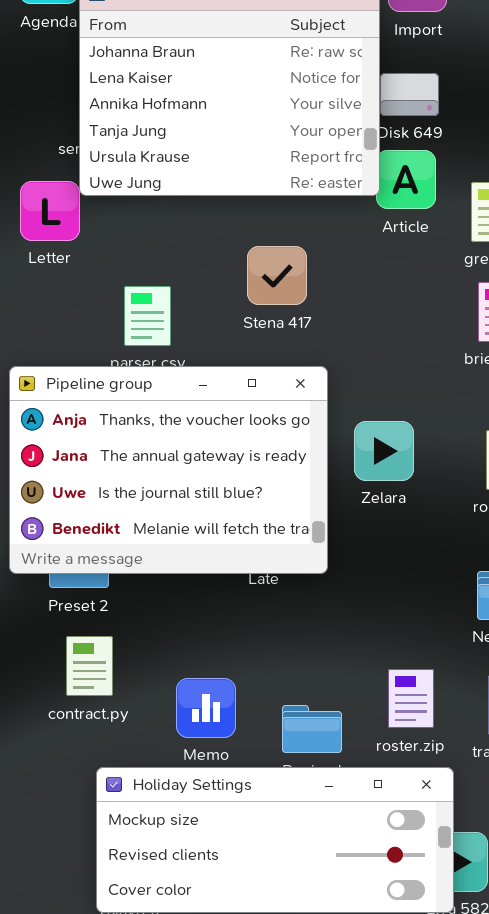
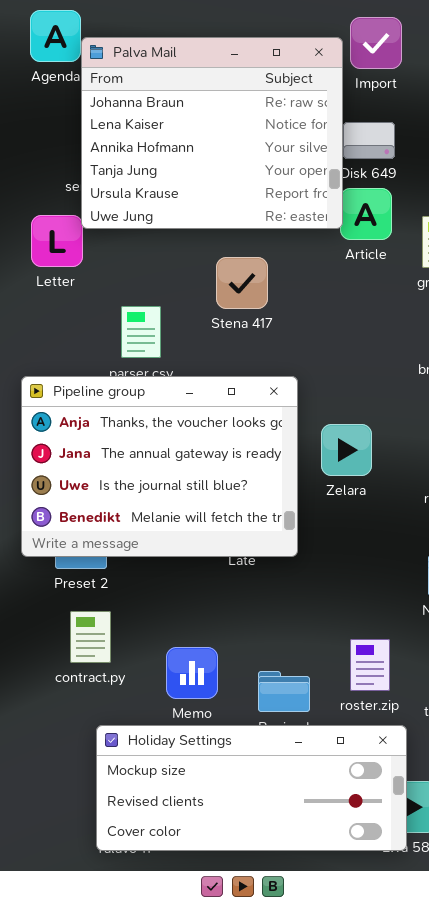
Stena 417: [247,246,307,305] -> [216,257,268,309], moved

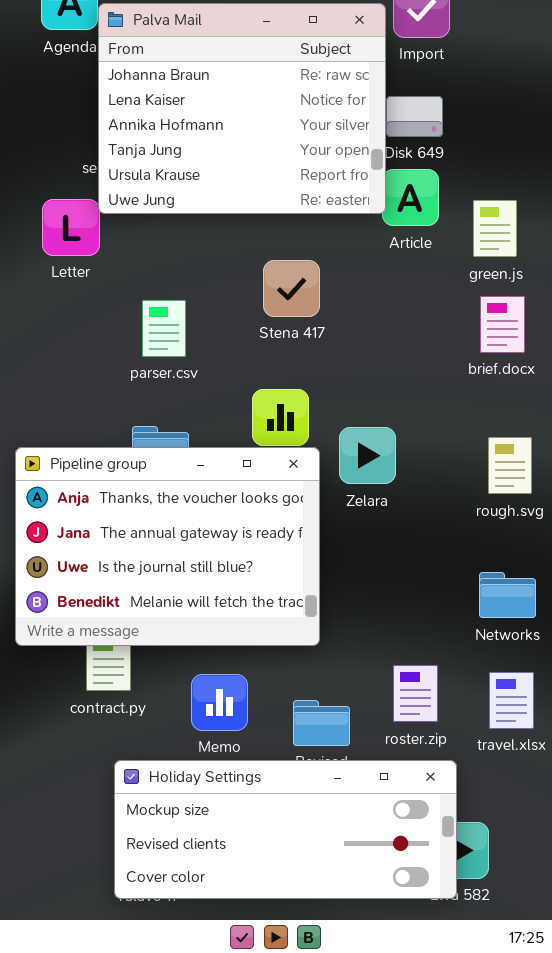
Stena 417: [216,257,268,309] -> [263,260,320,317], moved
Pipeline group: [21,376,298,557] -> [15,447,320,646], moved
Zelara: [321,424,372,476] -> [339,427,396,484], moved

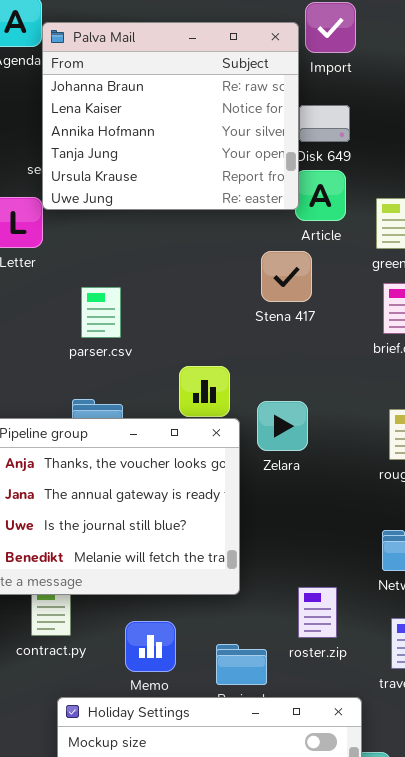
Stena 417: [263,260,320,317] -> [261,251,312,302], moved
roster.zip: [393,665,438,722] -> [298,587,337,638], moved

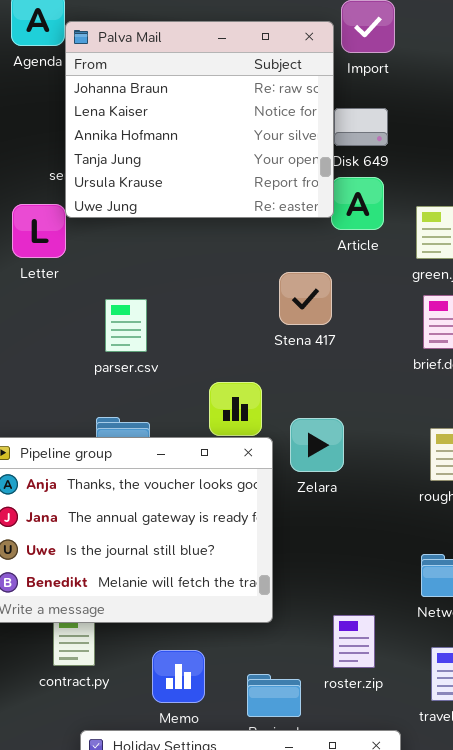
Stena 417: [261,251,312,302] -> [279,272,332,325], moved

